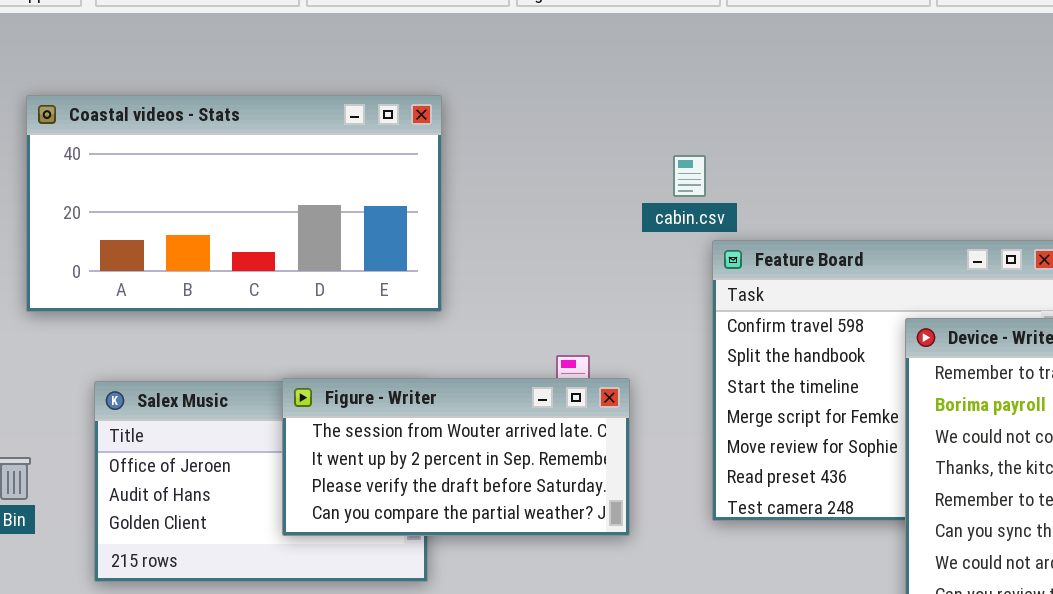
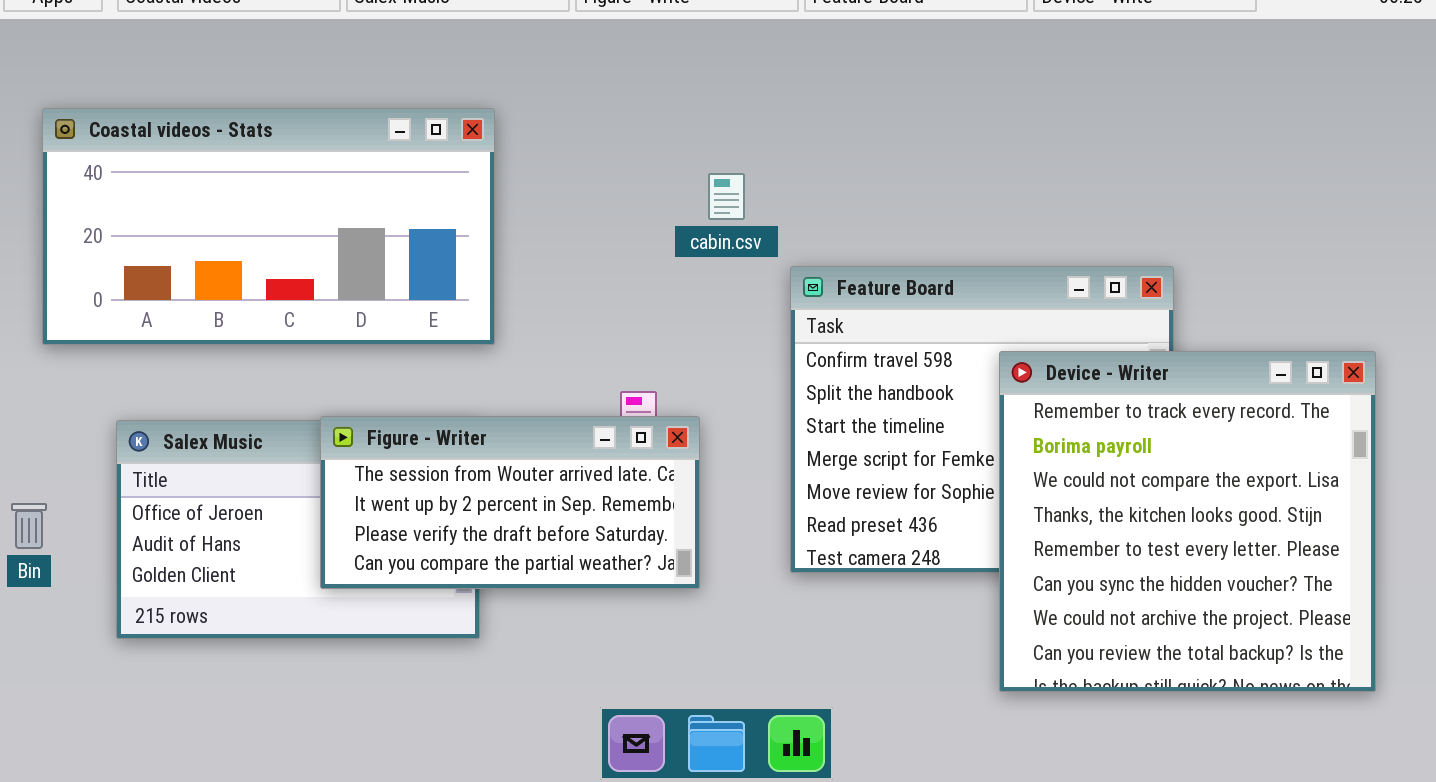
cabin.csv: [673,155,706,197] -> [708,173,745,220], moved

